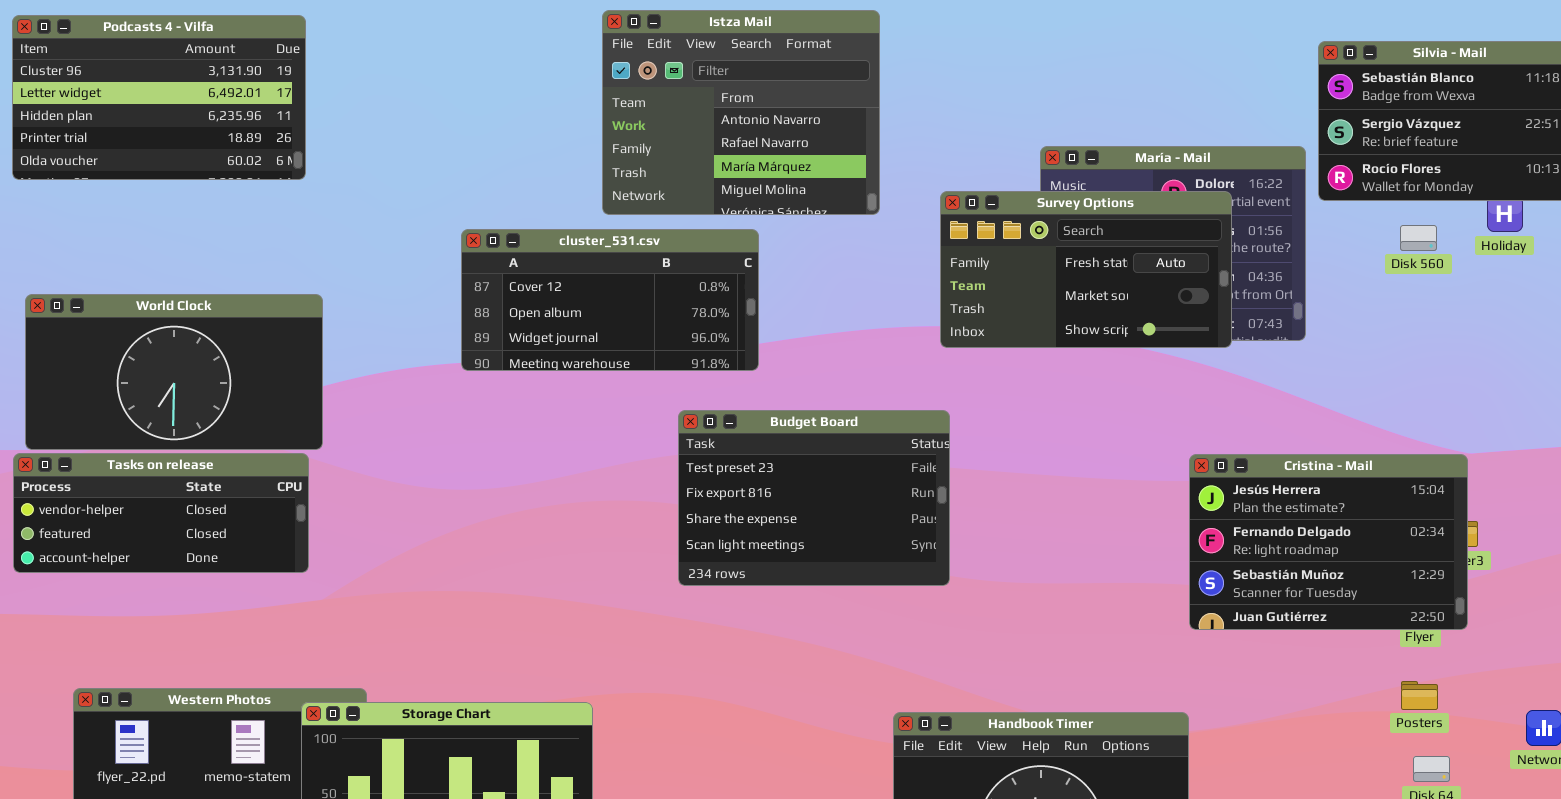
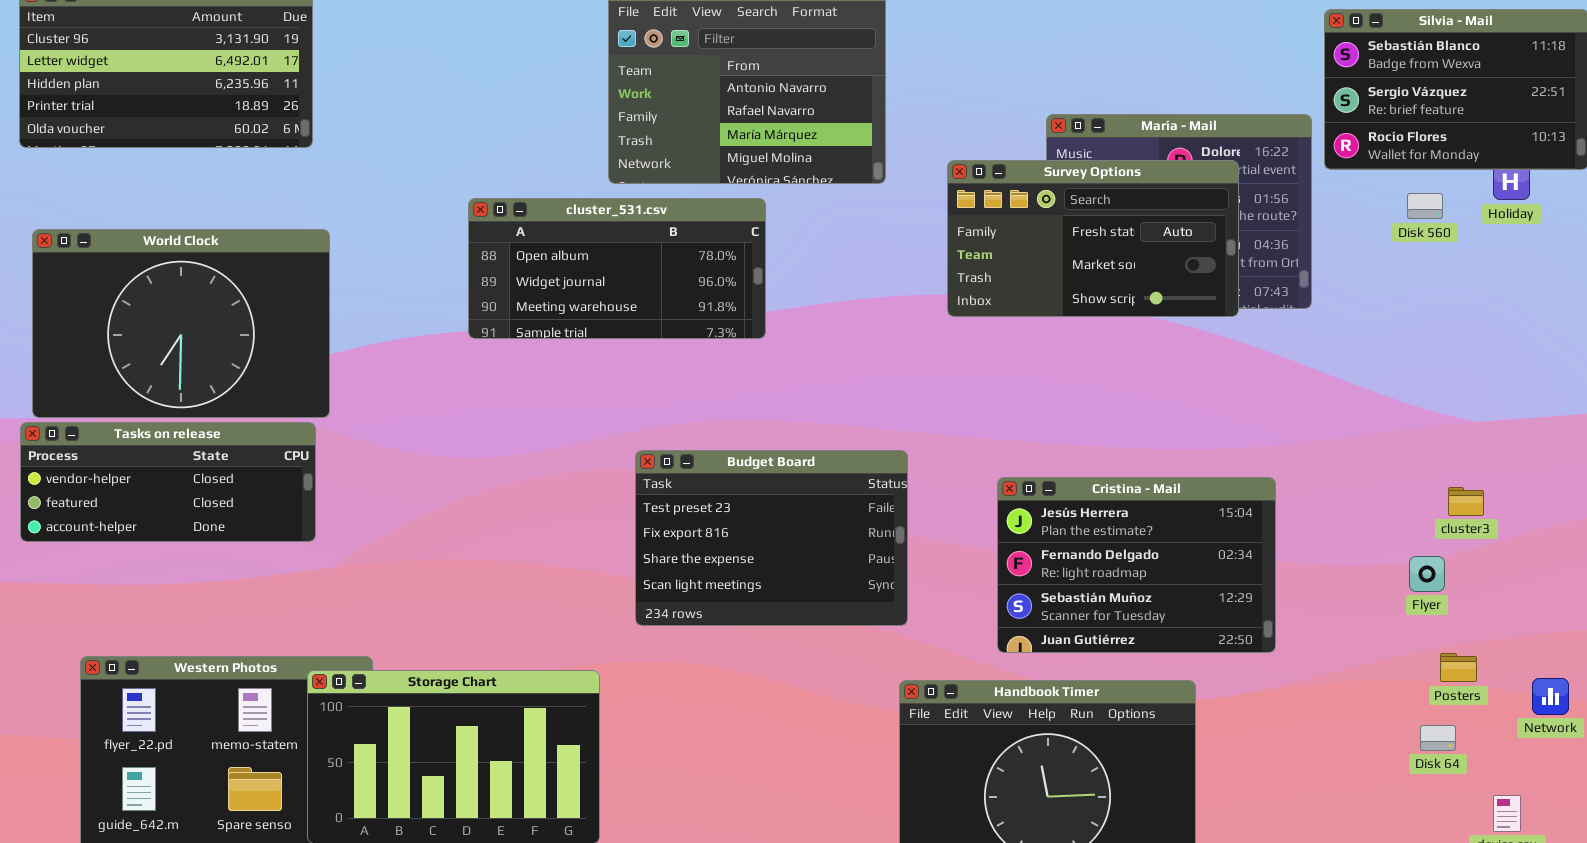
cluster_531.csv: [461,229,759,371] -> [468,198,766,339], scrolled down 1 row
World Clock: [25,294,323,450] -> [32,229,330,418], resized
Budget Board: [678,410,950,586] -> [635,450,908,626], moved
Cristina - Mail: [1189,454,1468,630] -> [997,477,1276,653], moved
Posters: [1401,681,1438,710] -> [1440,653,1477,682], moved

